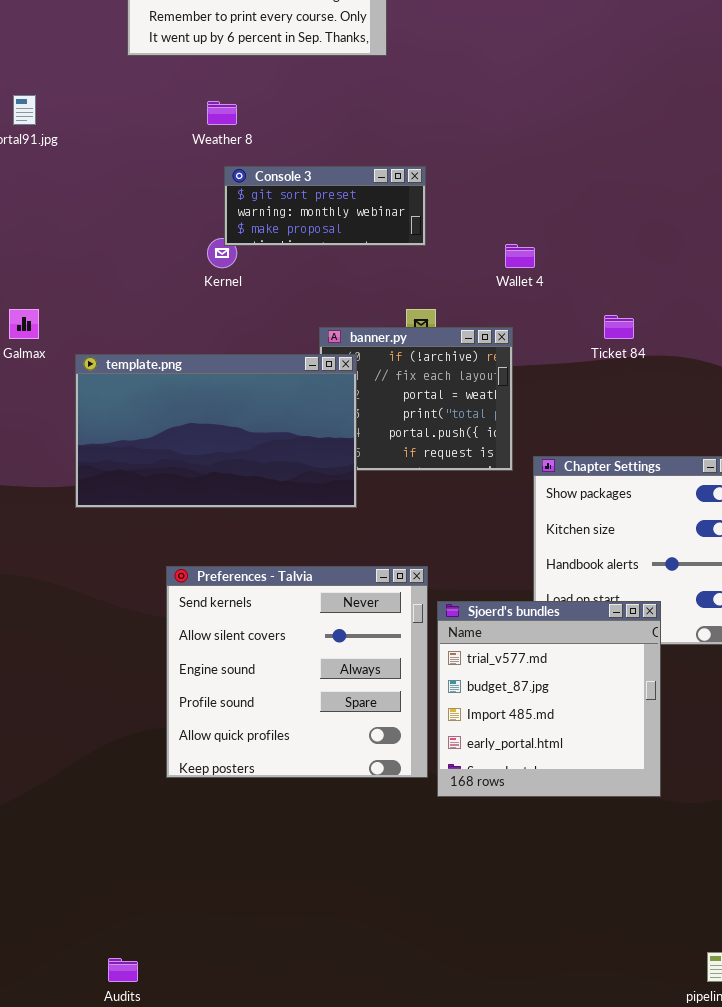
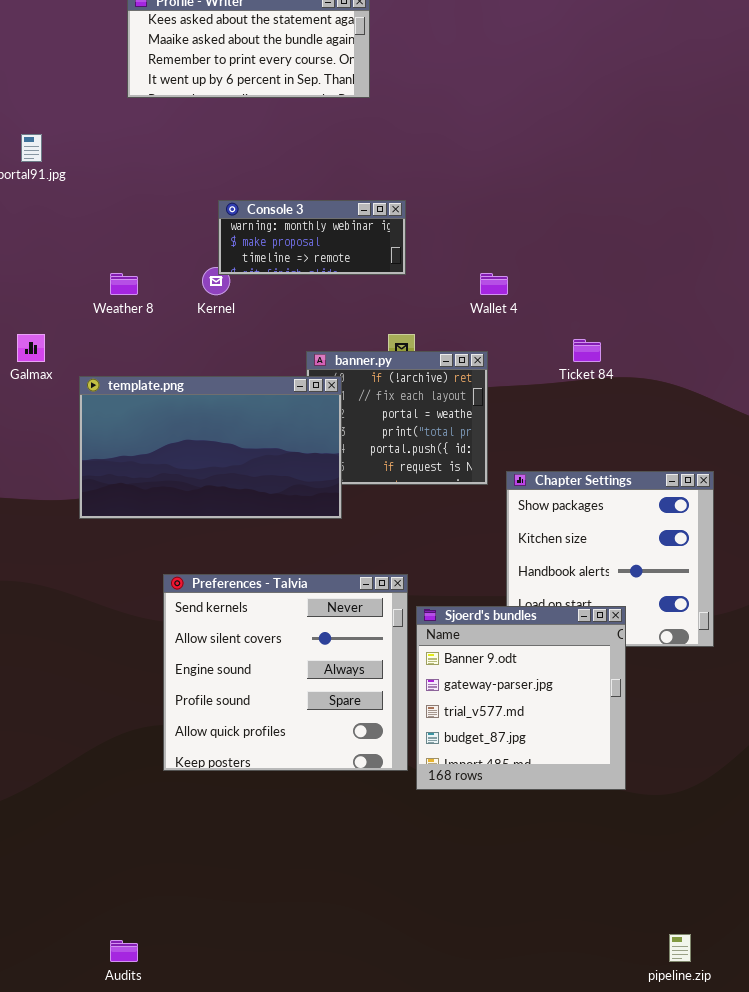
Weather 8: [207,101,237,125] -> [110,273,138,295], moved
Console 3: [224,166,426,246] -> [218,200,406,275], scrolled down 1 row
Sjoerd's bundles: [437,601,661,797] -> [416,606,626,790], scrolled up 2 rows

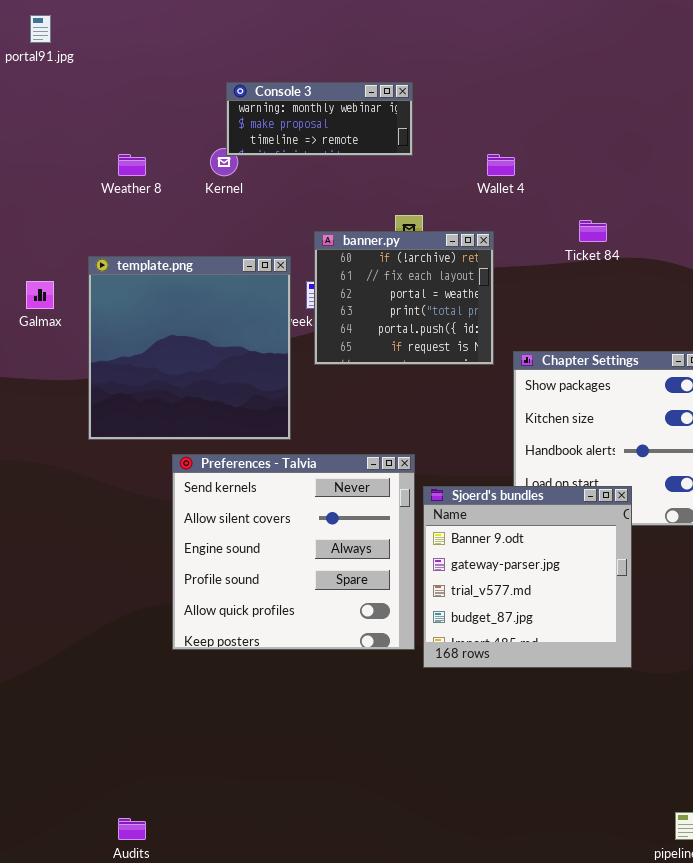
Galmax: [17,334,45,362] -> [26,281,54,309], moved
template.png: [79,376,342,519] -> [88,256,291,440], resized

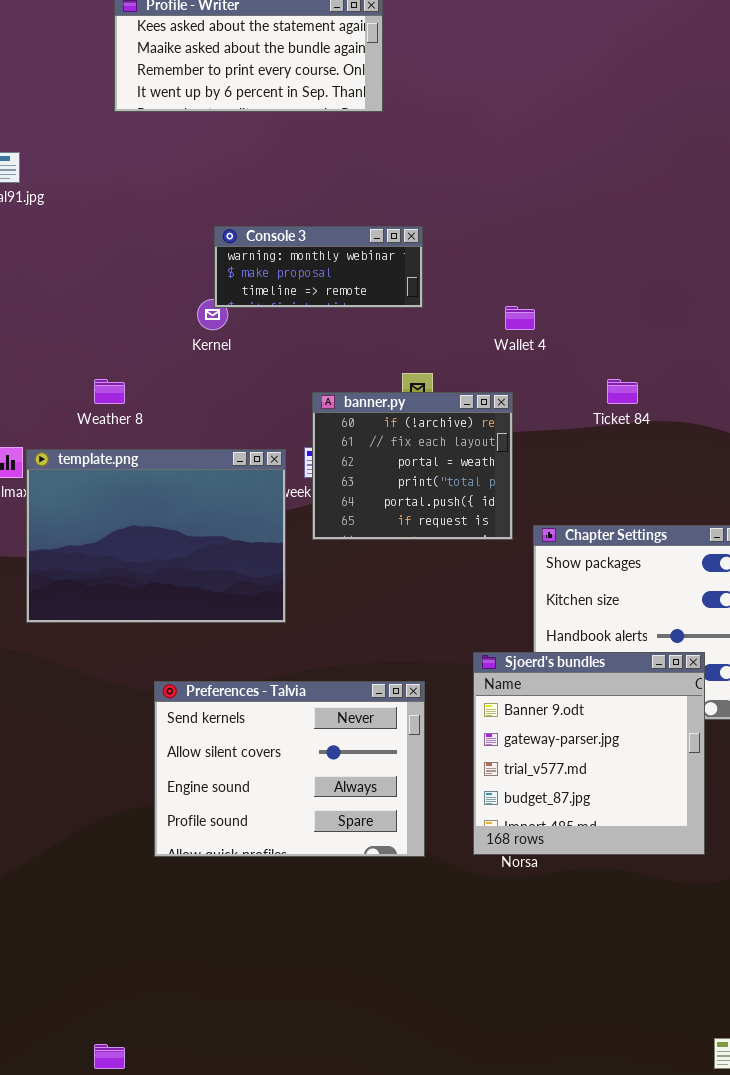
Weather 8: [118,154,146,176] -> [94,379,125,404], moved
template.png: [88,256,291,440] -> [26,449,286,623], resized
Preferences - Talvia: [172,454,415,650] -> [154,681,425,857], resized
Sjoerd's bundles: [423,486,632,668] -> [473,652,705,855], moved

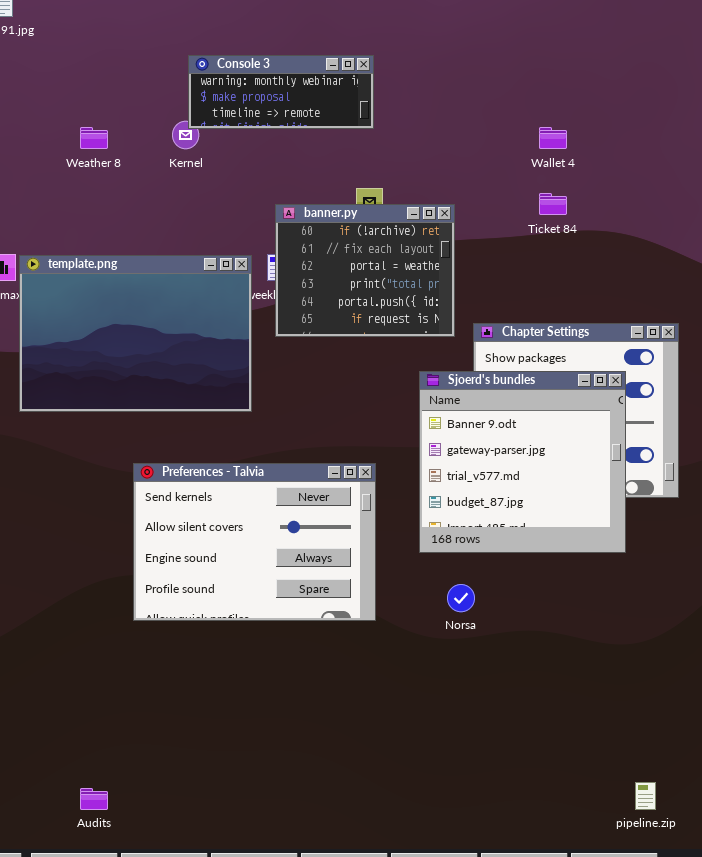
Wallet 4: [505,306,535,330] -> [539,127,567,149], moved
Weather 8: [94,379,125,404] -> [80,127,108,149], moved
Sjoerd's bundles: [473,652,705,855] -> [419,371,626,553], moved

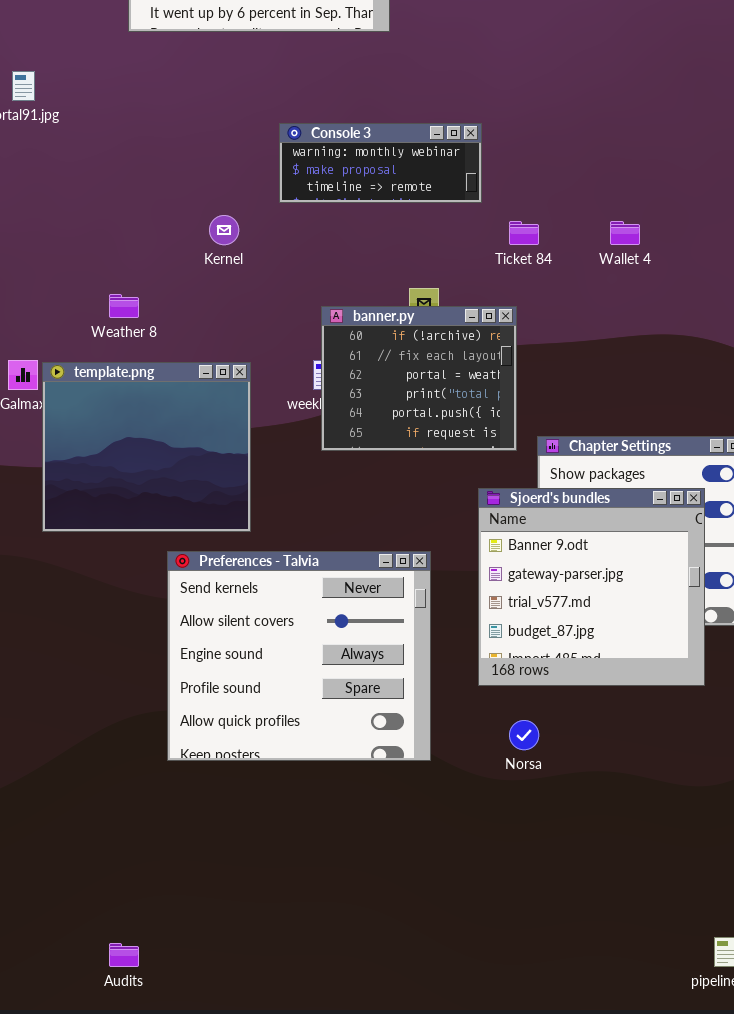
Console 3: [188,55,374,129] -> [279,123,482,203], moved
Weather 8: [80,127,108,149] -> [109,294,139,318], moved
Ticket 84: [539,193,567,215] -> [509,221,539,245], moved
template.png: [19,255,252,412] -> [42,362,251,532], resized
Preferences - Talvia: [133,463,376,621] -> [167,551,431,761], resized

